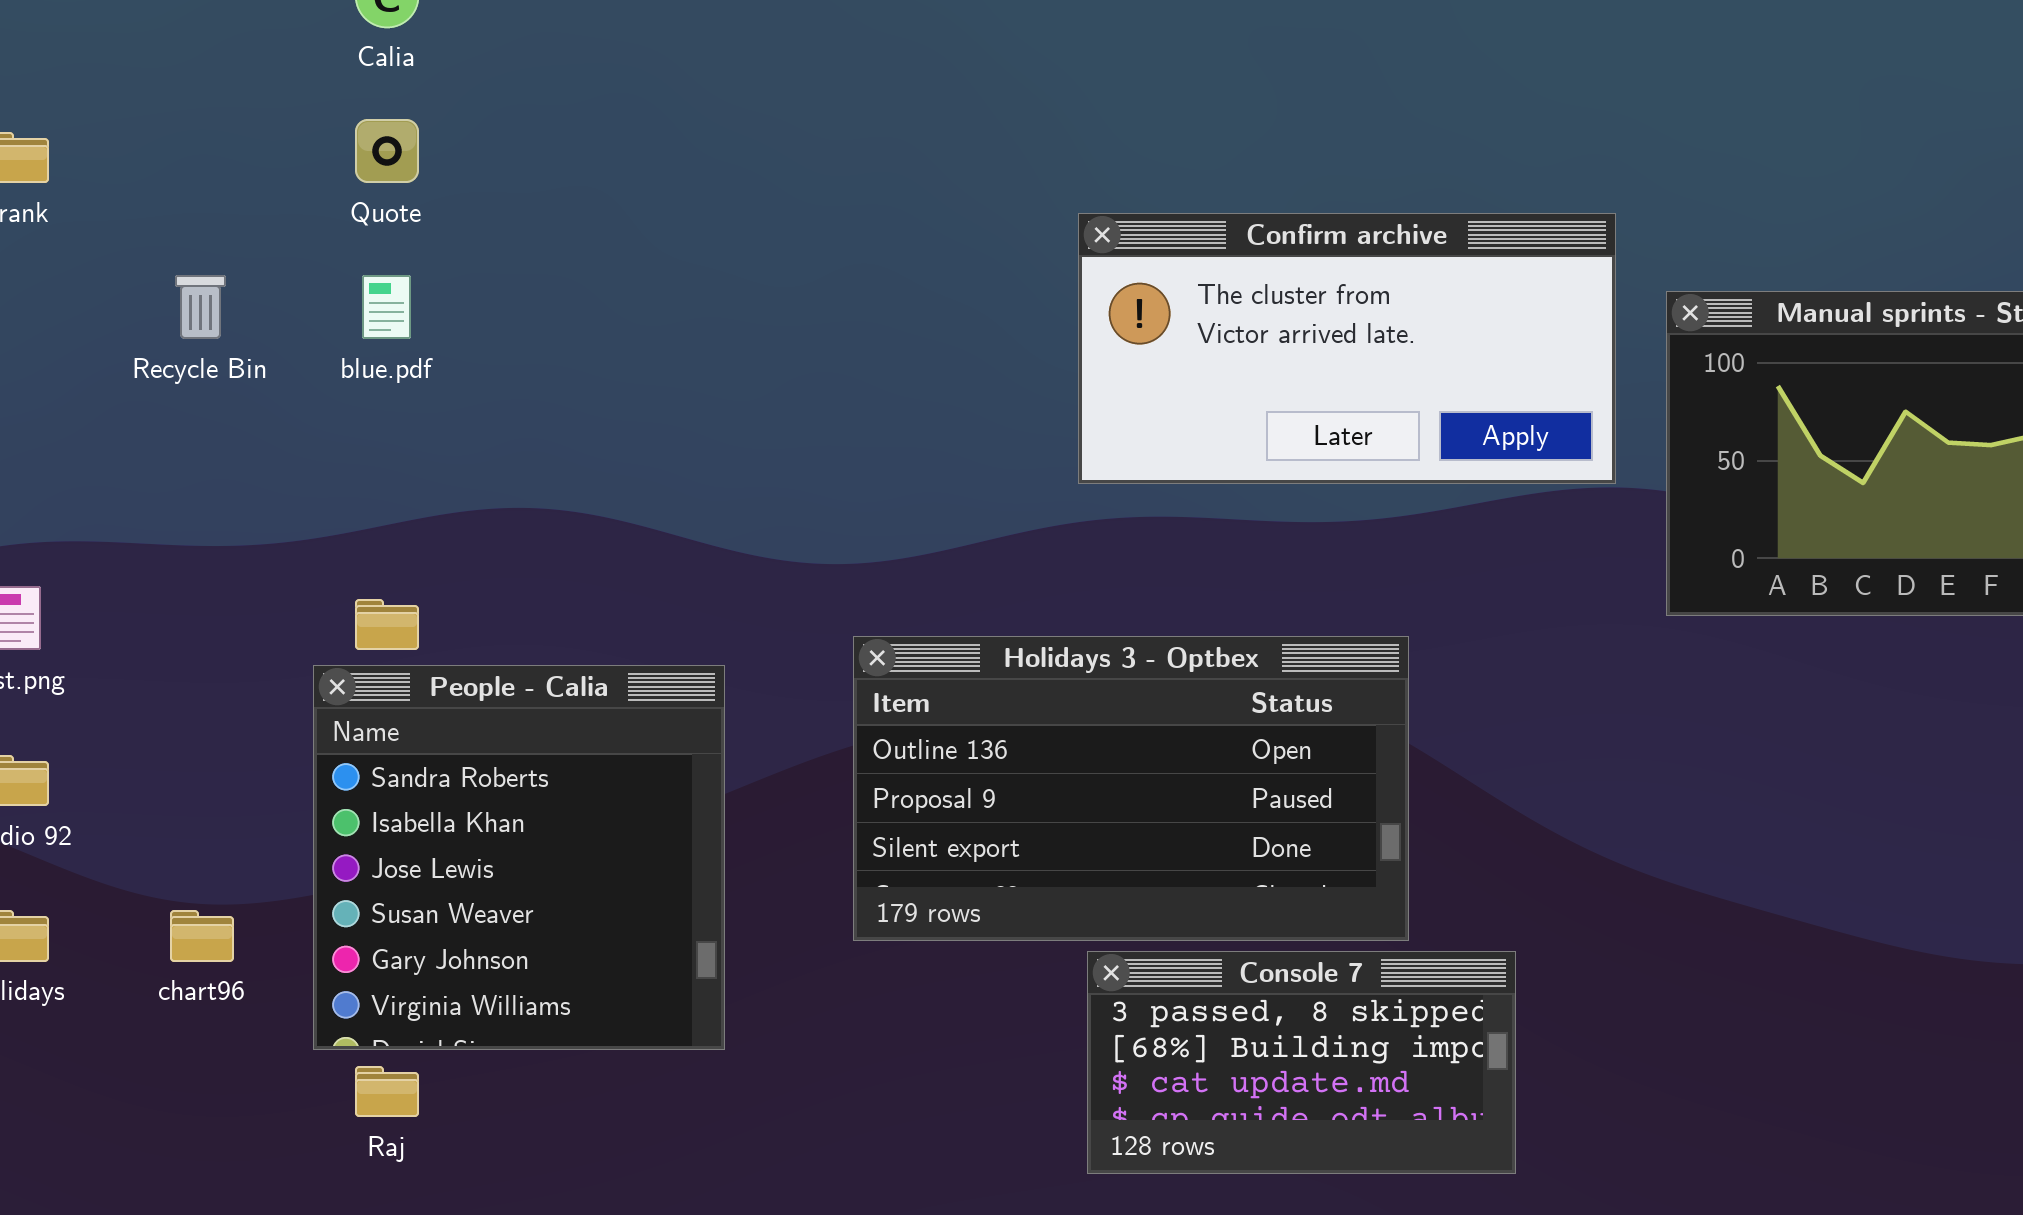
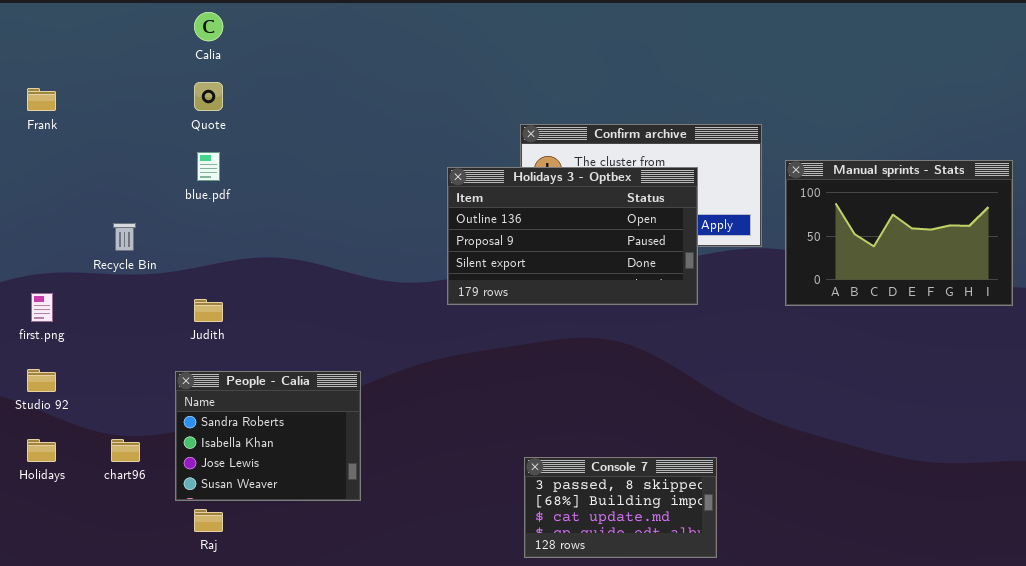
Recycle Bin: [175,275,226,339] -> [113,223,136,251], moved
Holidays 3 - Optbex: [853,636,1409,941] -> [447,167,698,305], moved
People - Calia: [313,665,725,1050] -> [175,371,361,501], resized

